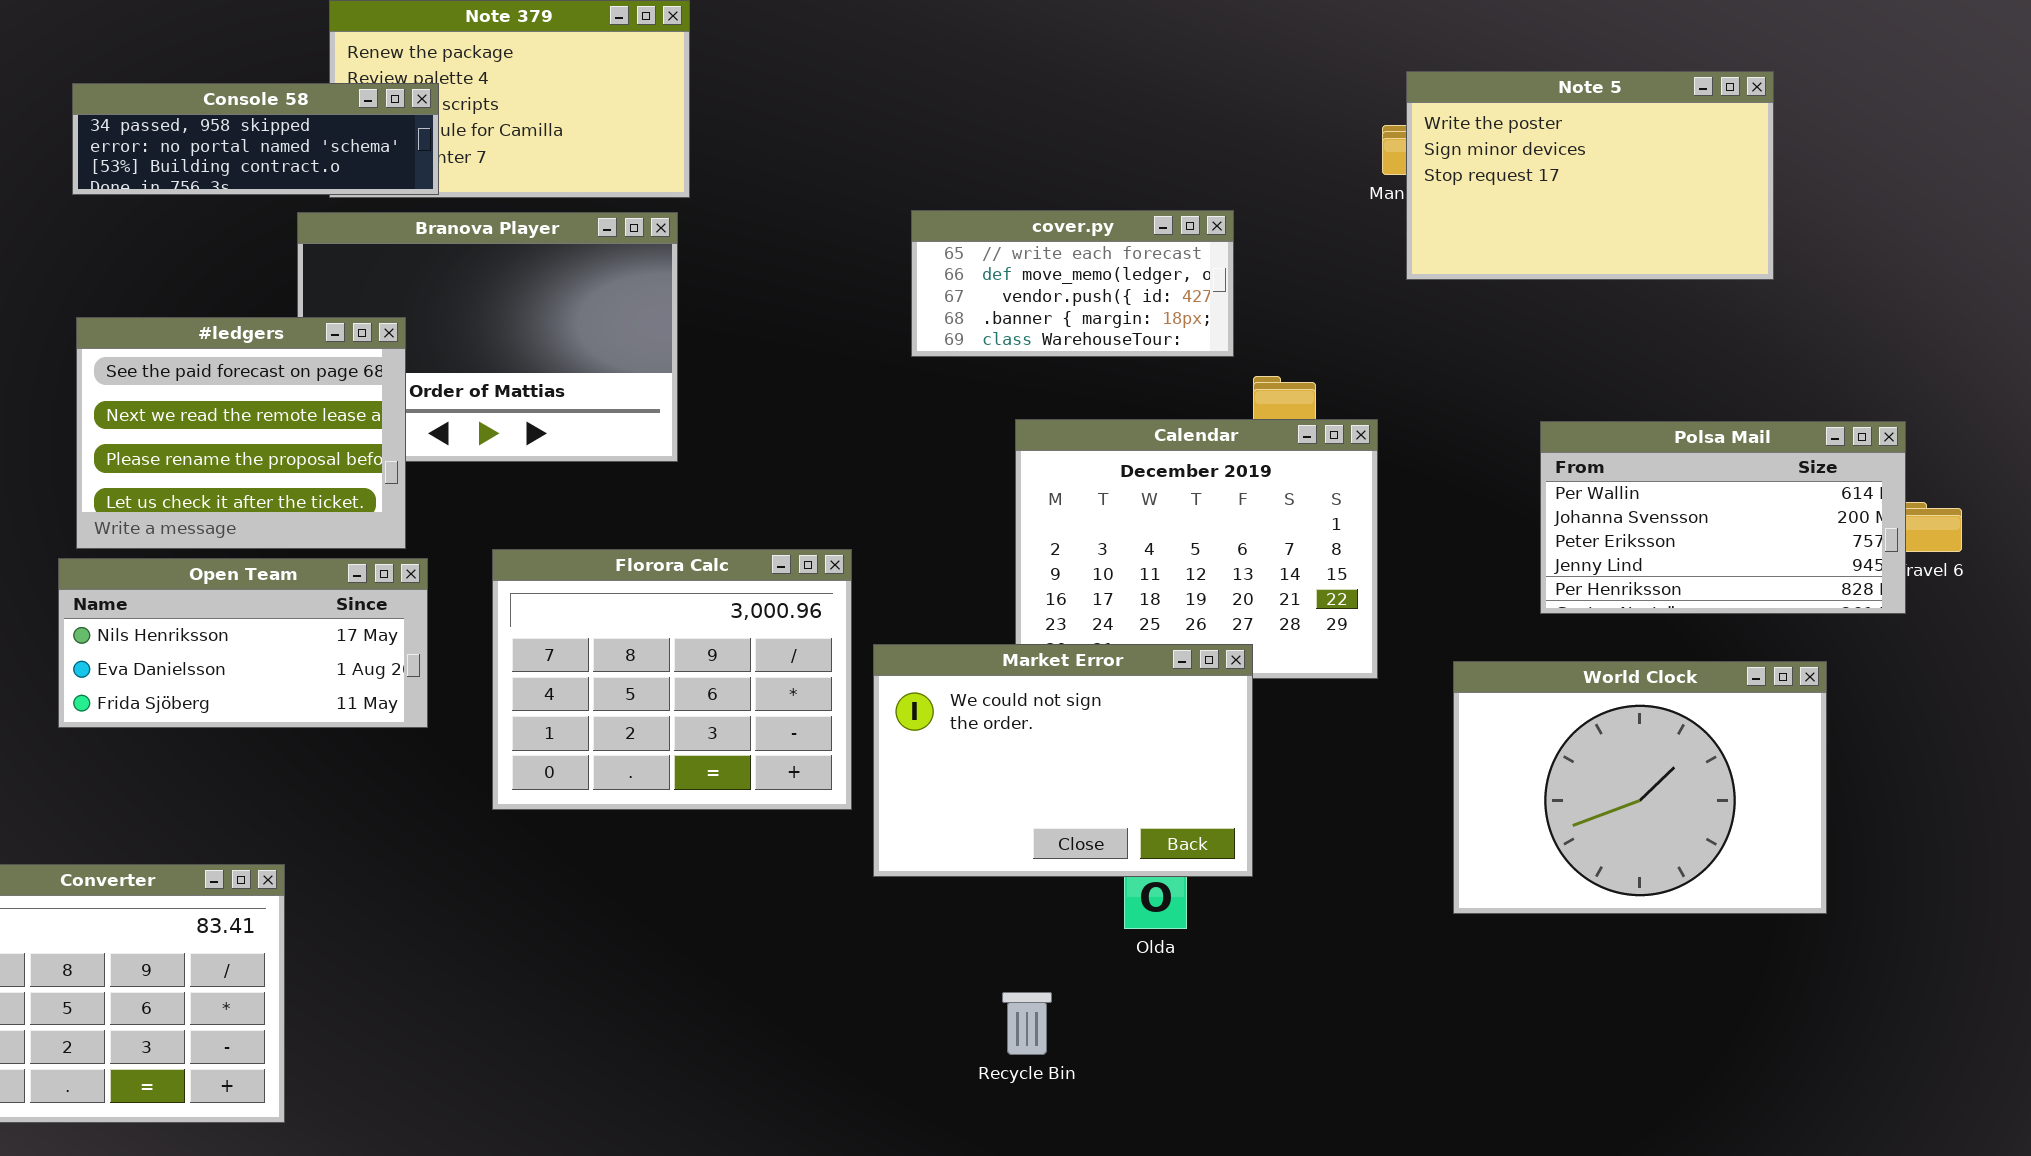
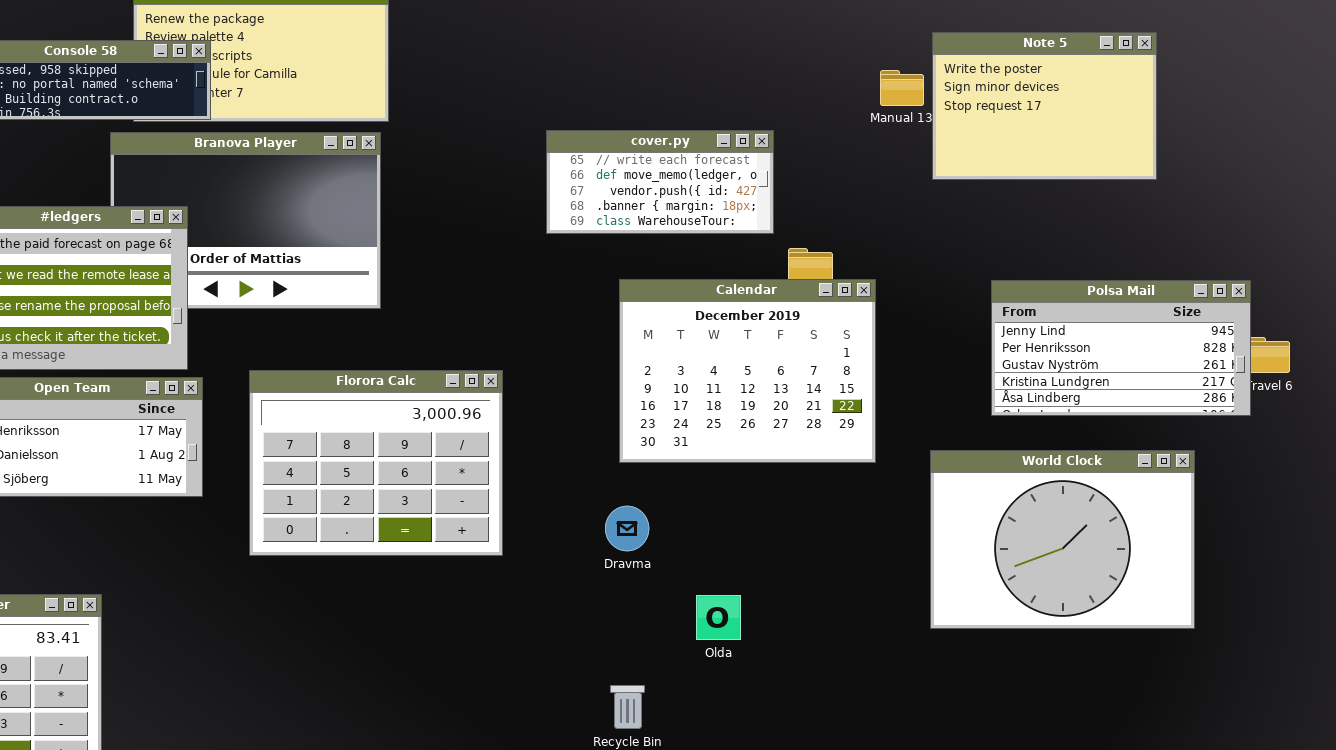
Note 5: [1406,71,1774,280] -> [932,32,1157,180], resized
Polsa Mail: [1540,421,1906,614] -> [991,280,1251,416], scrolled down 3 rows
Market Error: [873,644,1253,877] -> none, closed

